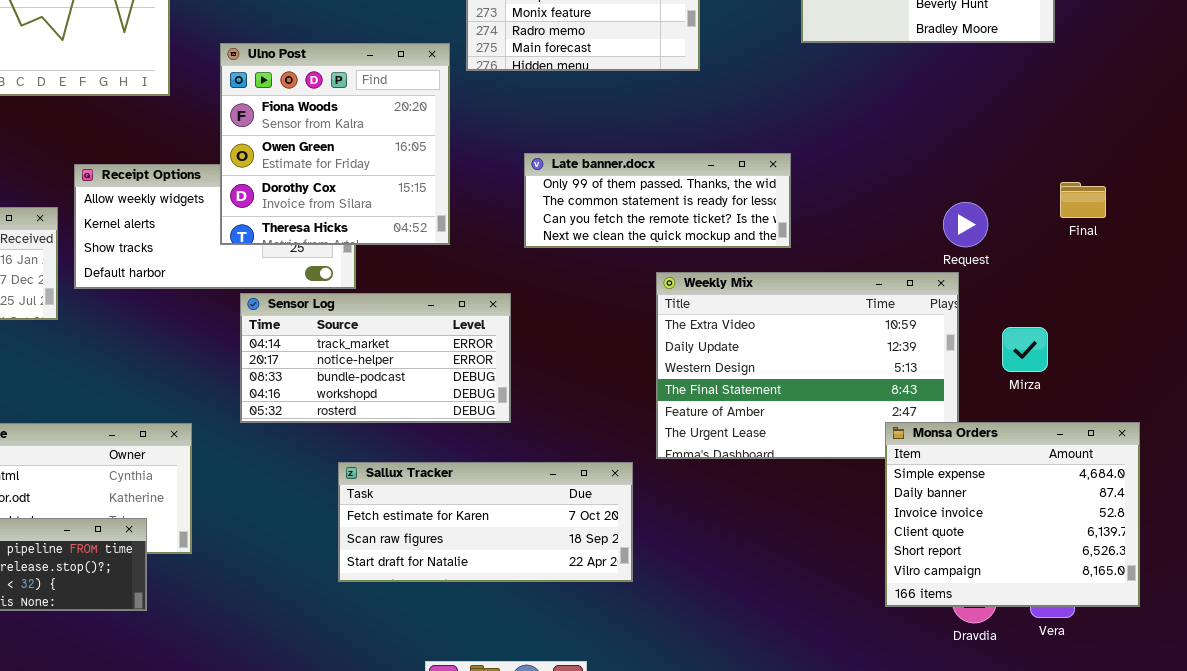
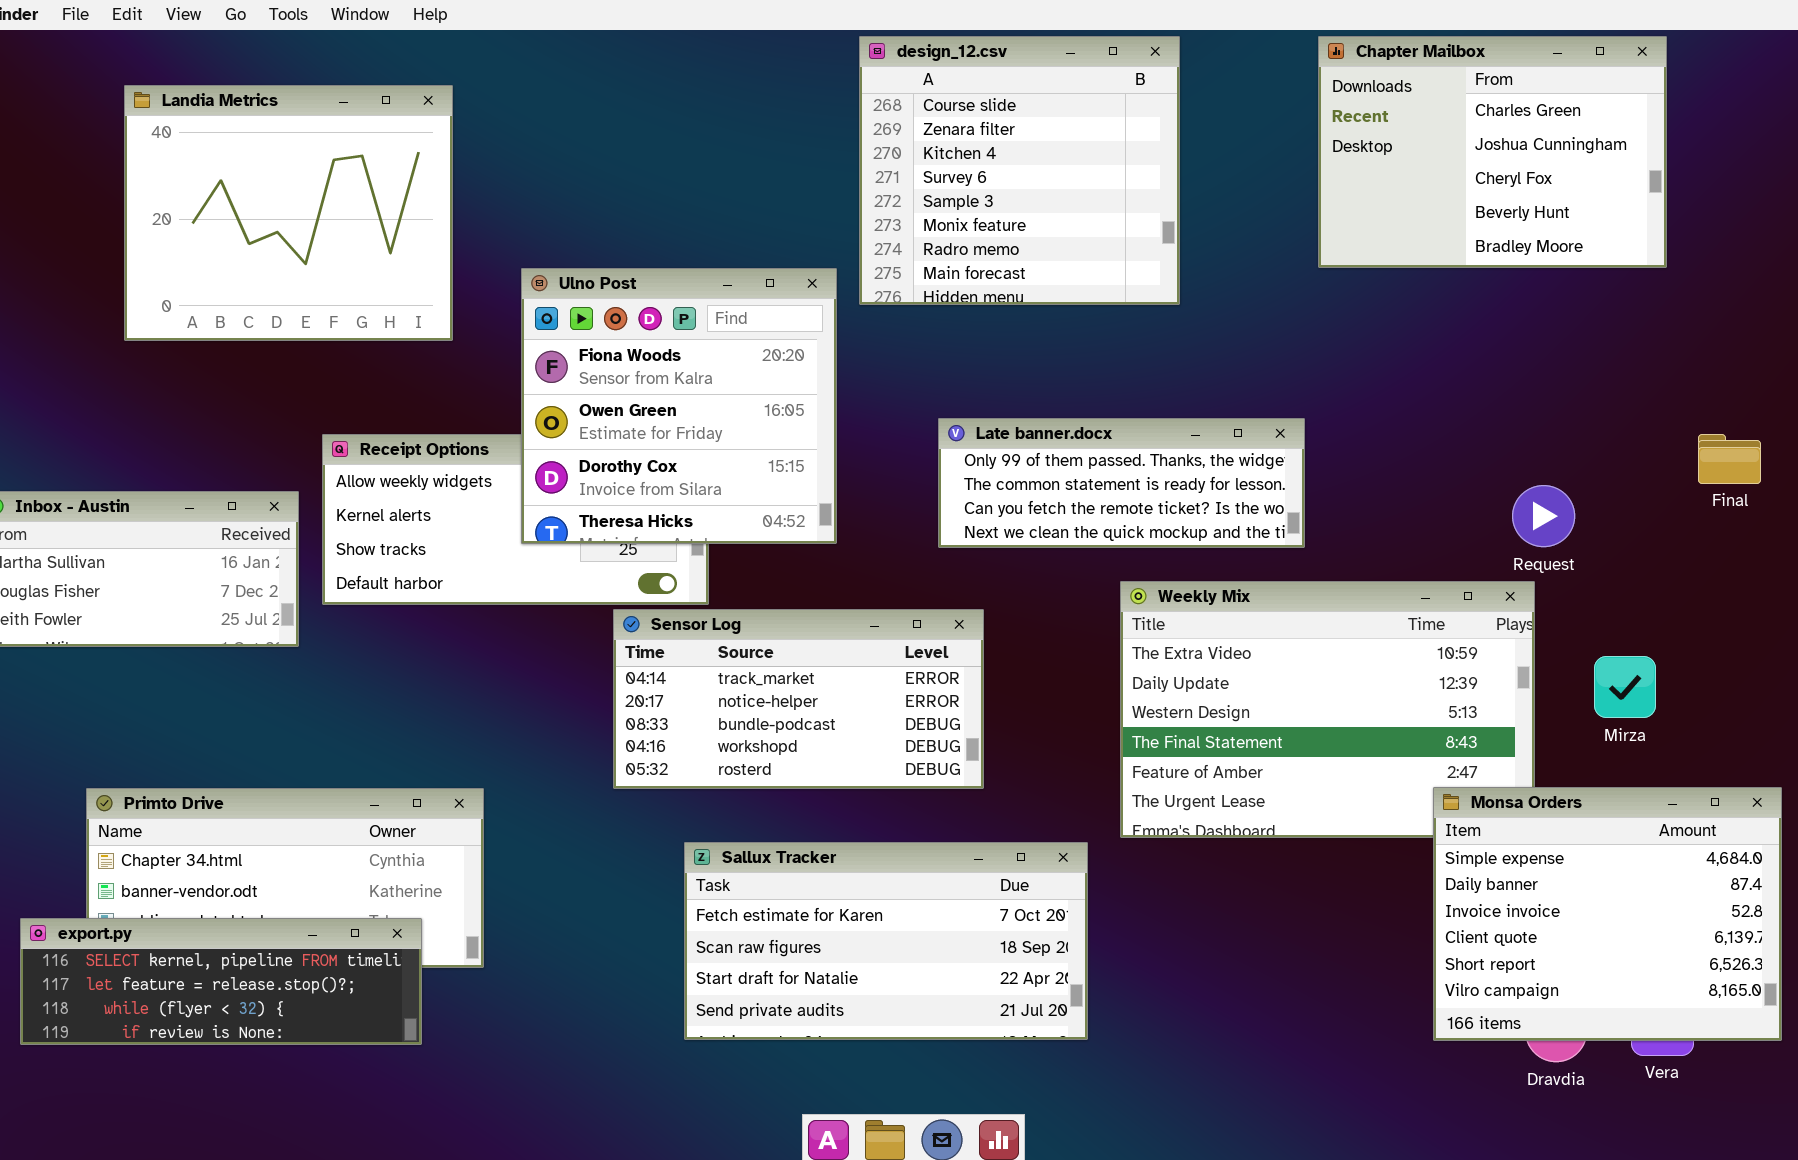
Final: [1060,182,1106,218] -> [1698,434,1761,484], moved
Sensor Log: [240,293,511,423] -> [613,609,984,789], moved
Sallux Tracker: [338,462,633,582] -> [684,842,1088,1040], resized

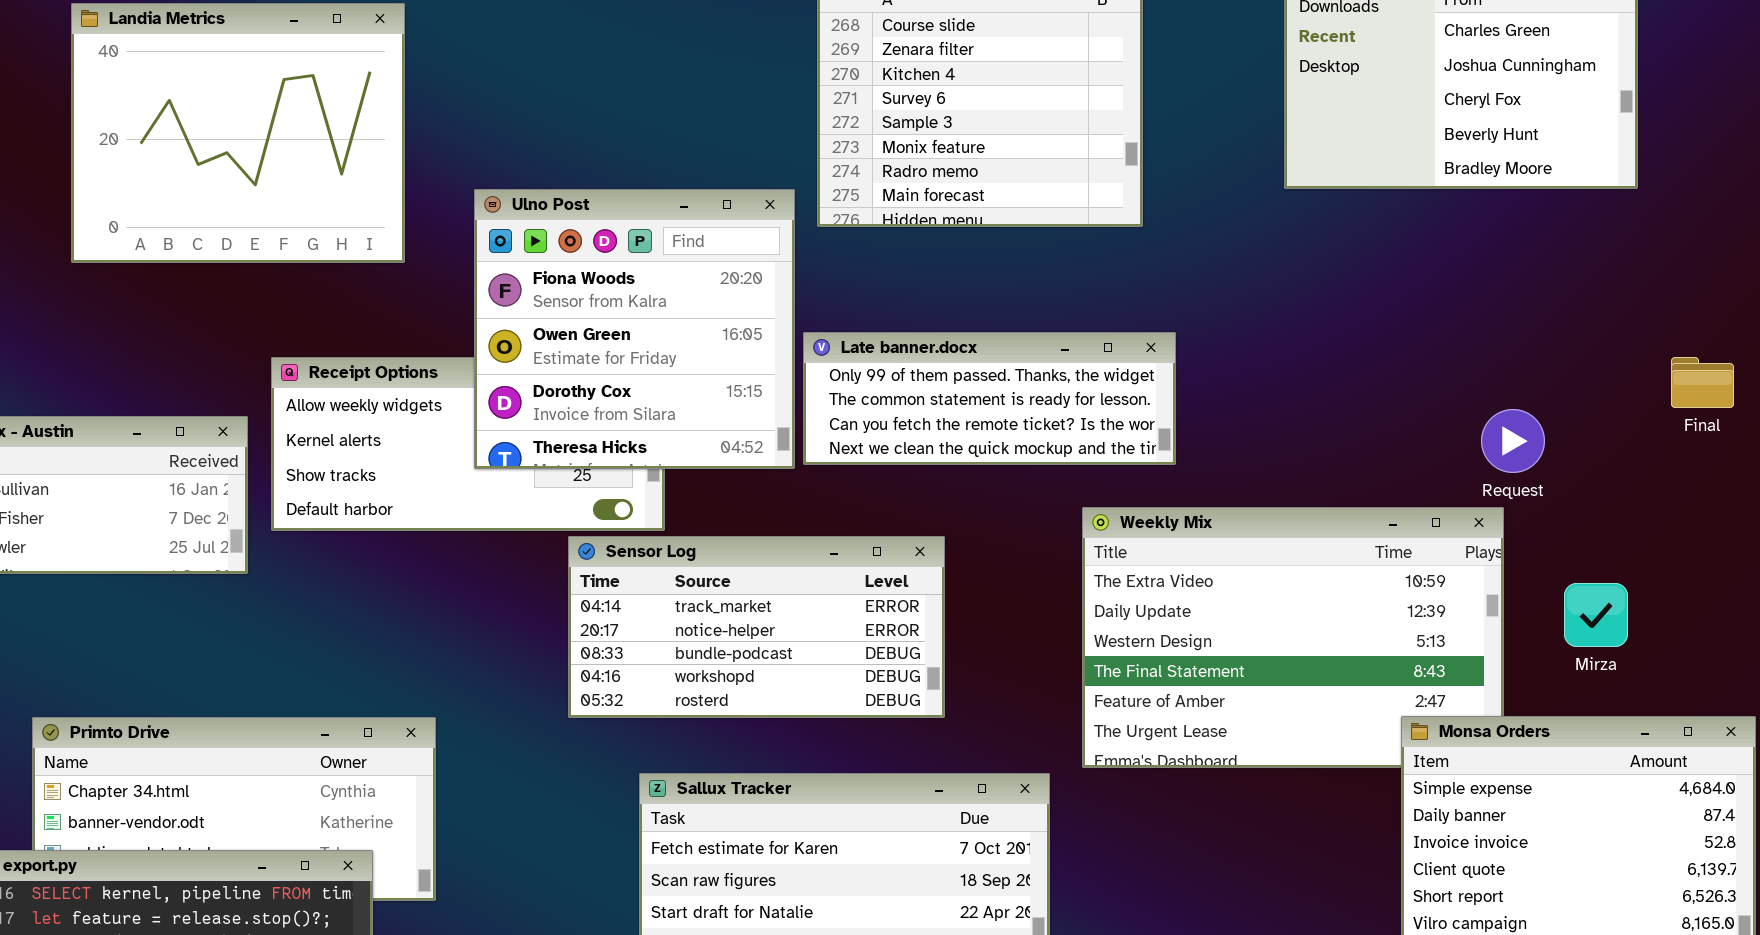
Late banner.docx: [938,418,1305,548] -> [803,332,1176,465], moved

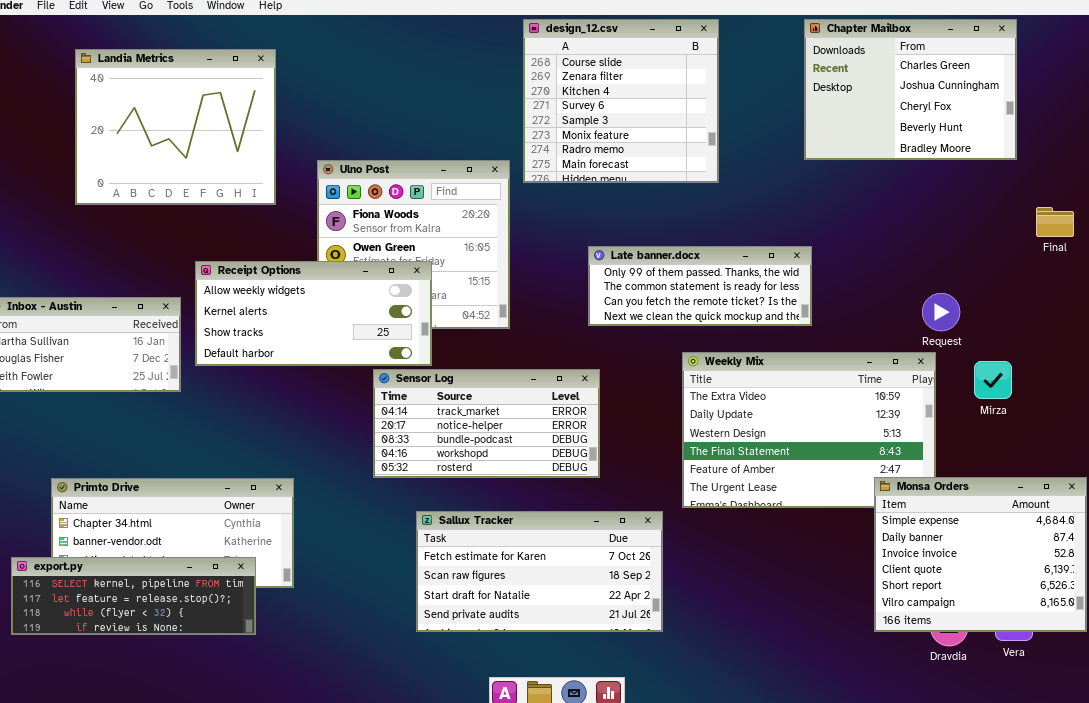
Late banner.docx: [803,332,1176,465] -> [588,246,812,326], moved
Receipt Options: [271,357,665,531] -> [195,261,432,366], raised
Final: [1671,357,1734,408] -> [1036,207,1074,237], moved
Mirza: [1564,583,1628,647] -> [974,361,1012,399], moved

